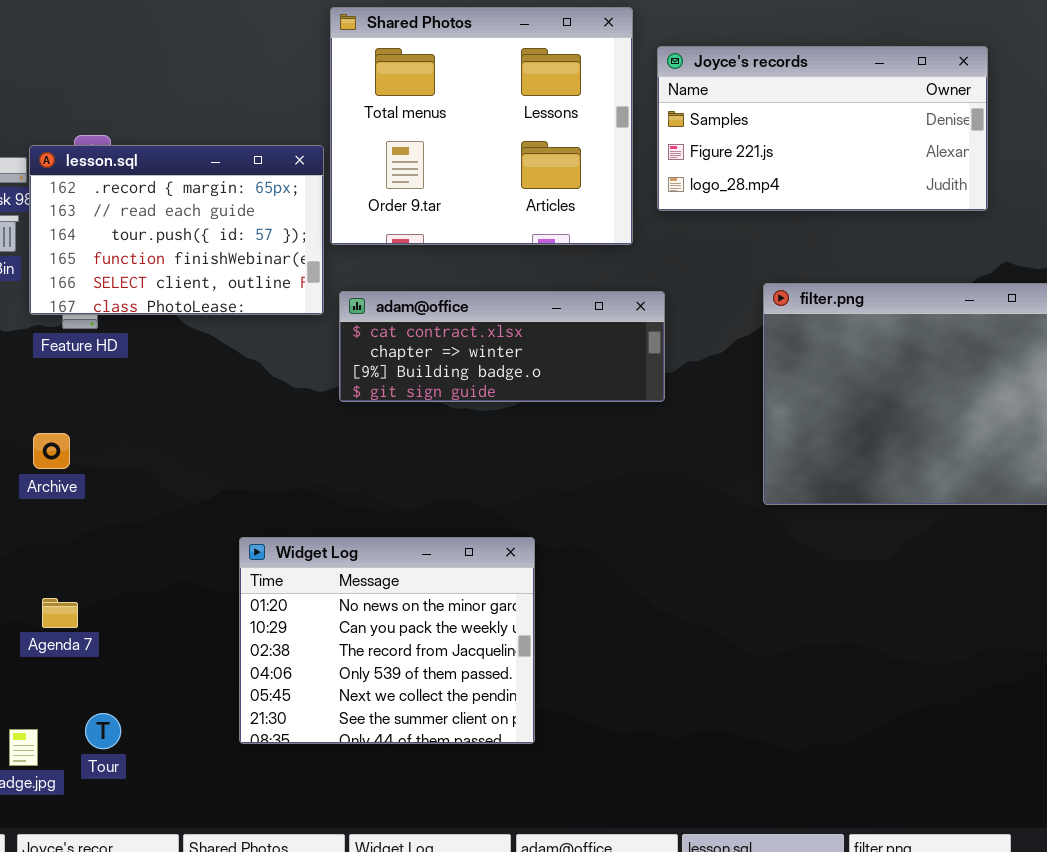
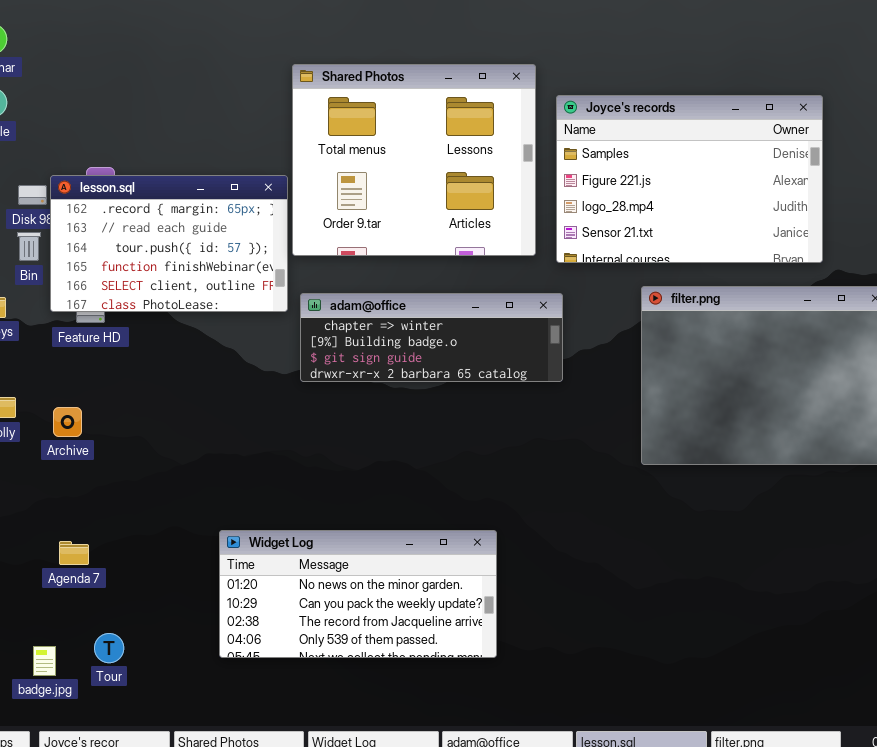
Joyce's records: [657,46,988,211] -> [556,95,823,263], resized
adam@office: [339,291,665,402] -> [300,293,563,382], scrolled down 1 row
Widget Log: [239,537,535,744] -> [219,530,497,658], resized

